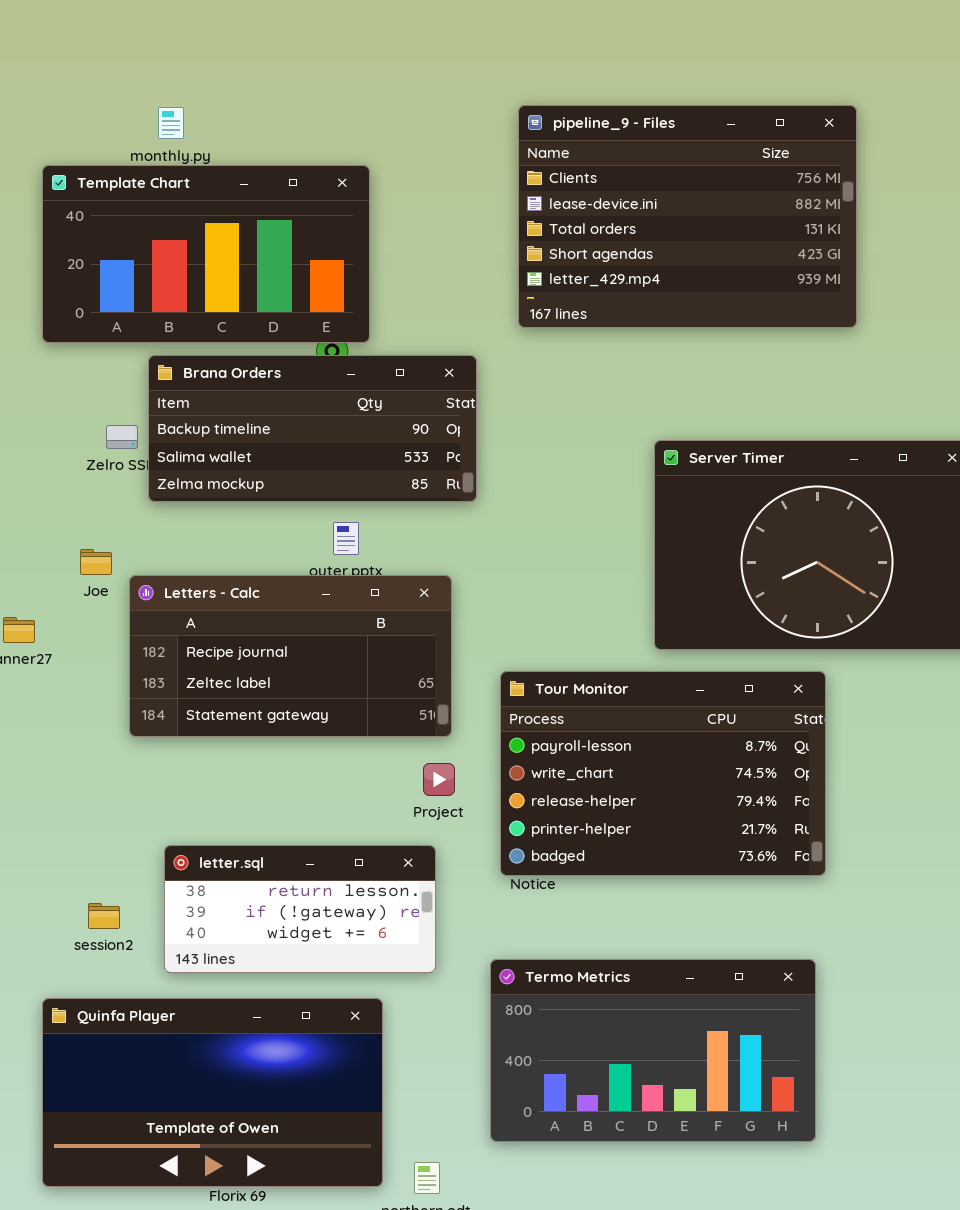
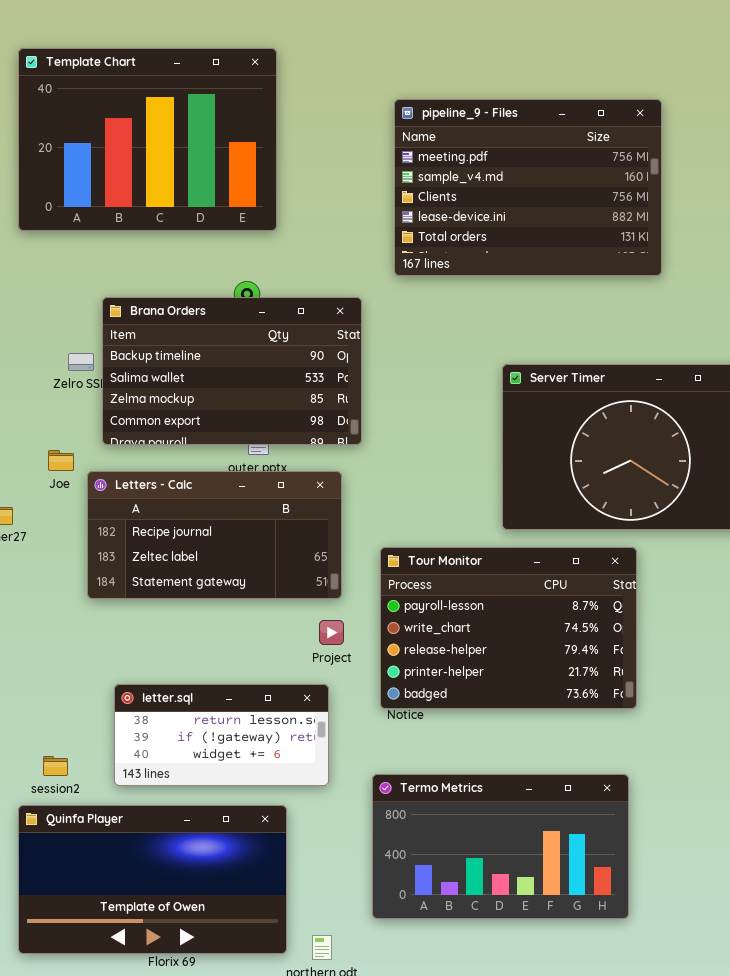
pipeline_9 - Files: [518,105,857,328] -> [394,99,662,276], scrolled up 2 rows
Template Chart: [42,165,370,343] -> [18,48,277,231], moved, resized
Brana Orders: [148,355,477,502] -> [102,297,362,445], resized
session2: [88,903,120,929] -> [43,756,68,776], moved

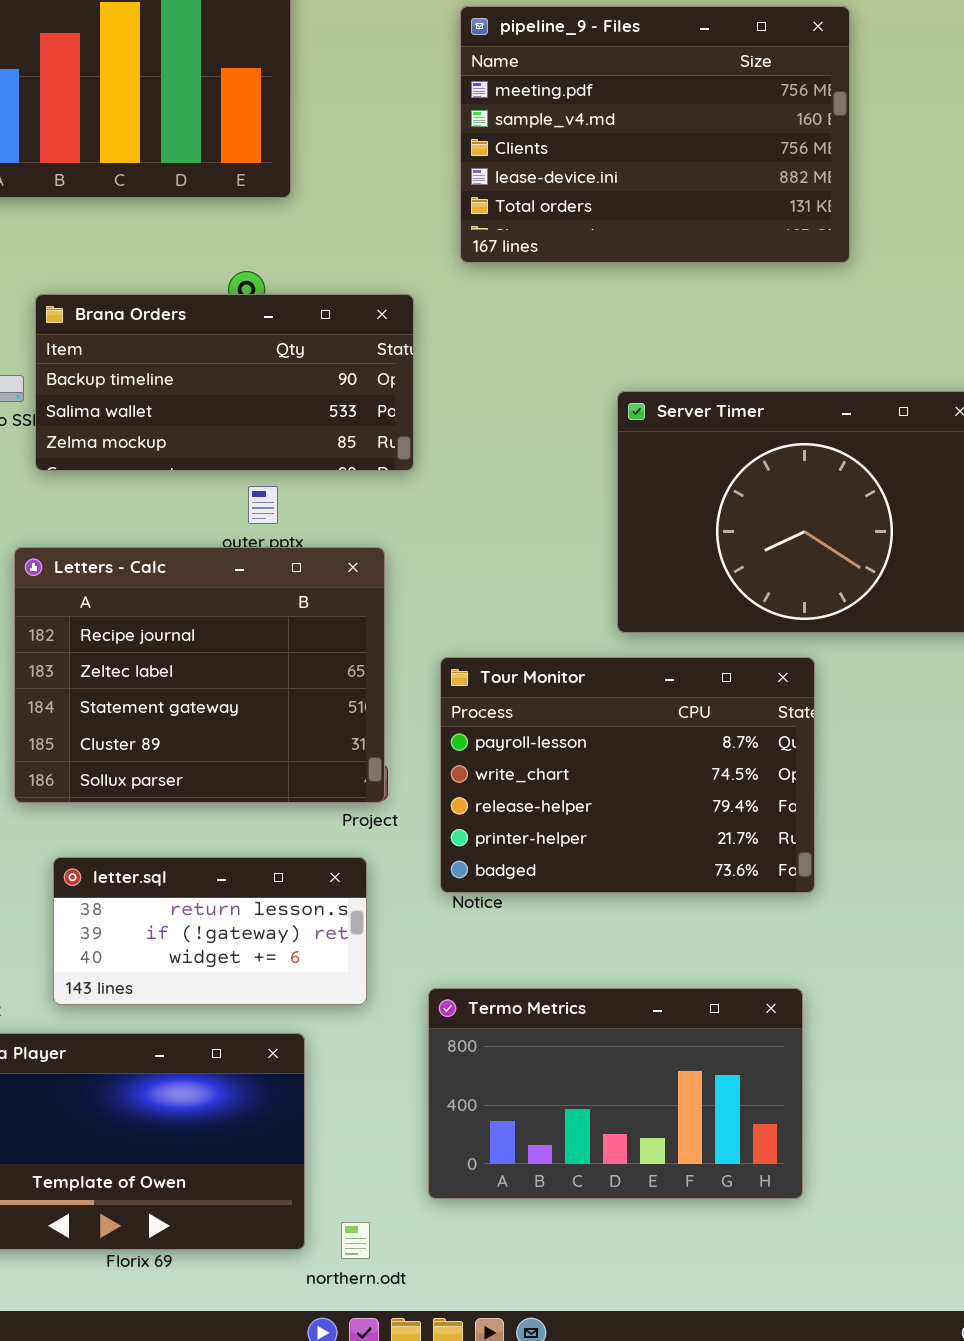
Brana Orders: [102,297,362,445] -> [35,294,414,471], resized
Letters - Calc: [87,471,342,599] -> [14,547,385,803], resized

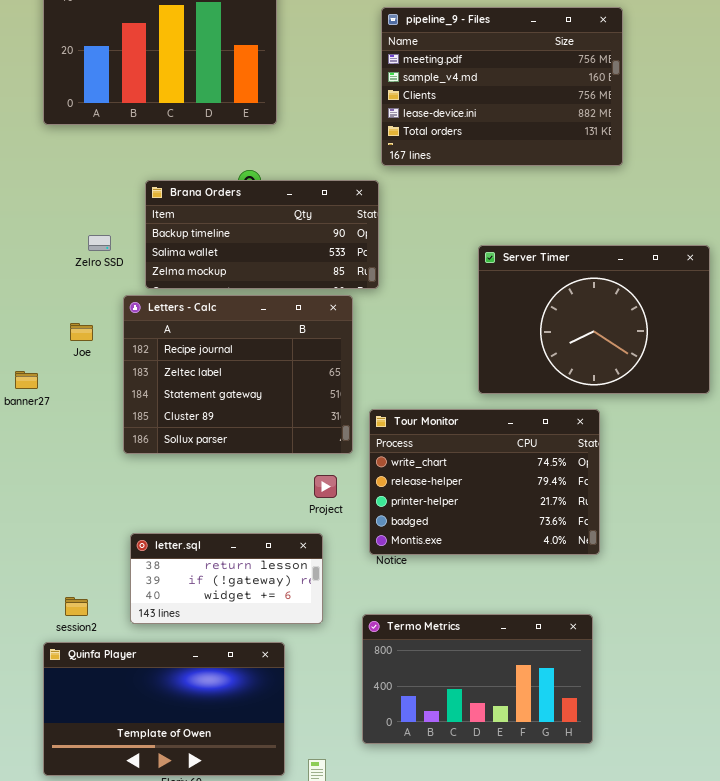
Brana Orders: [35,294,414,471] -> [145,180,379,289], moved
Letters - Calc: [14,547,385,803] -> [123,295,353,454], moved
Tour Monitor: [440,657,815,893] -> [369,409,600,555], scrolled down 1 row

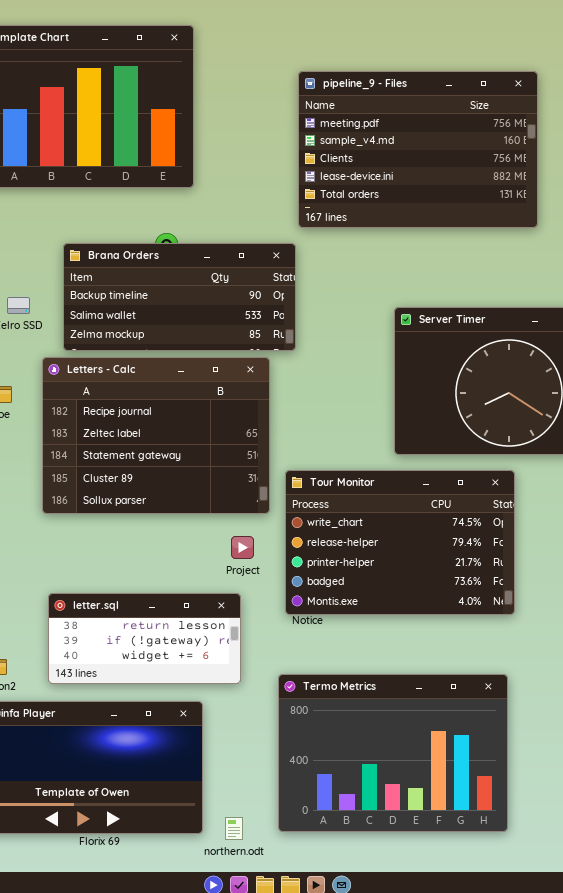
Termo Metrics: [362,614,593,744] -> [278,674,508,832], resized

